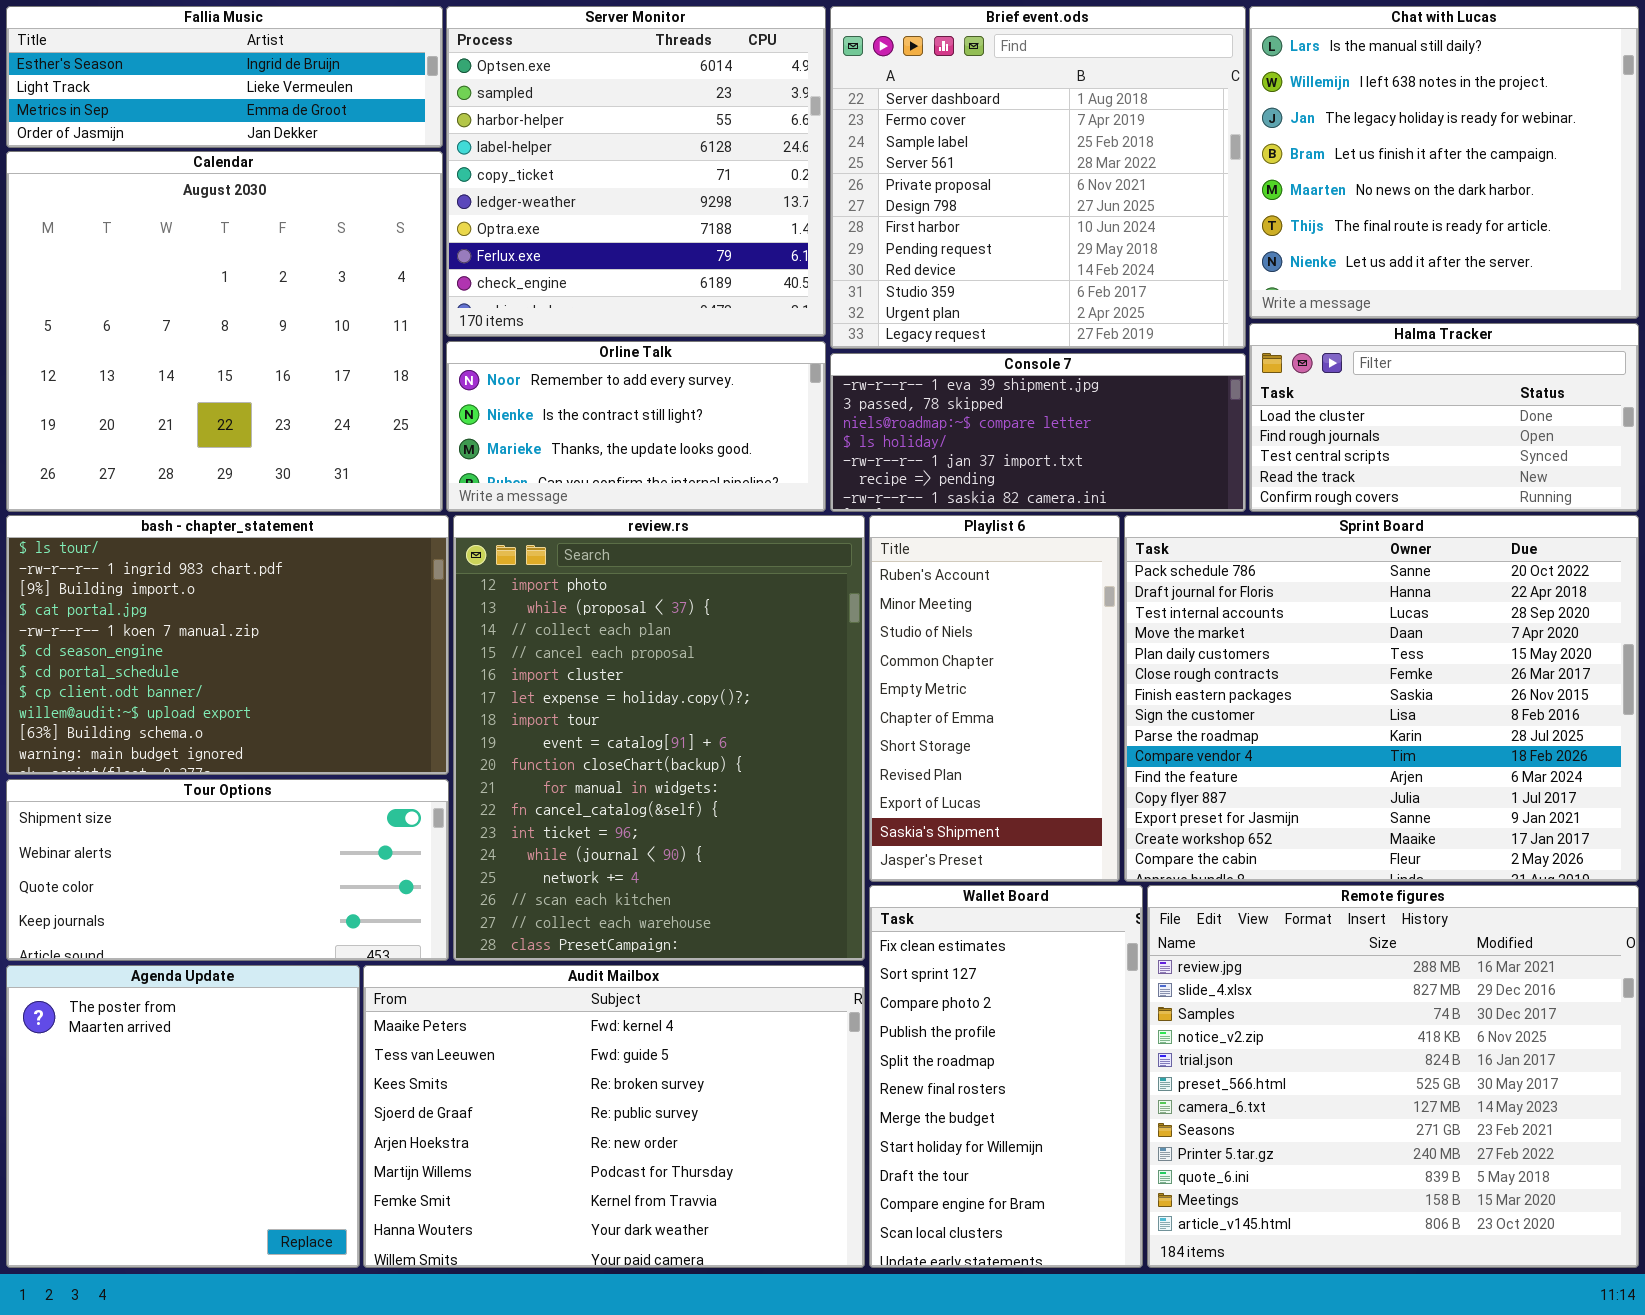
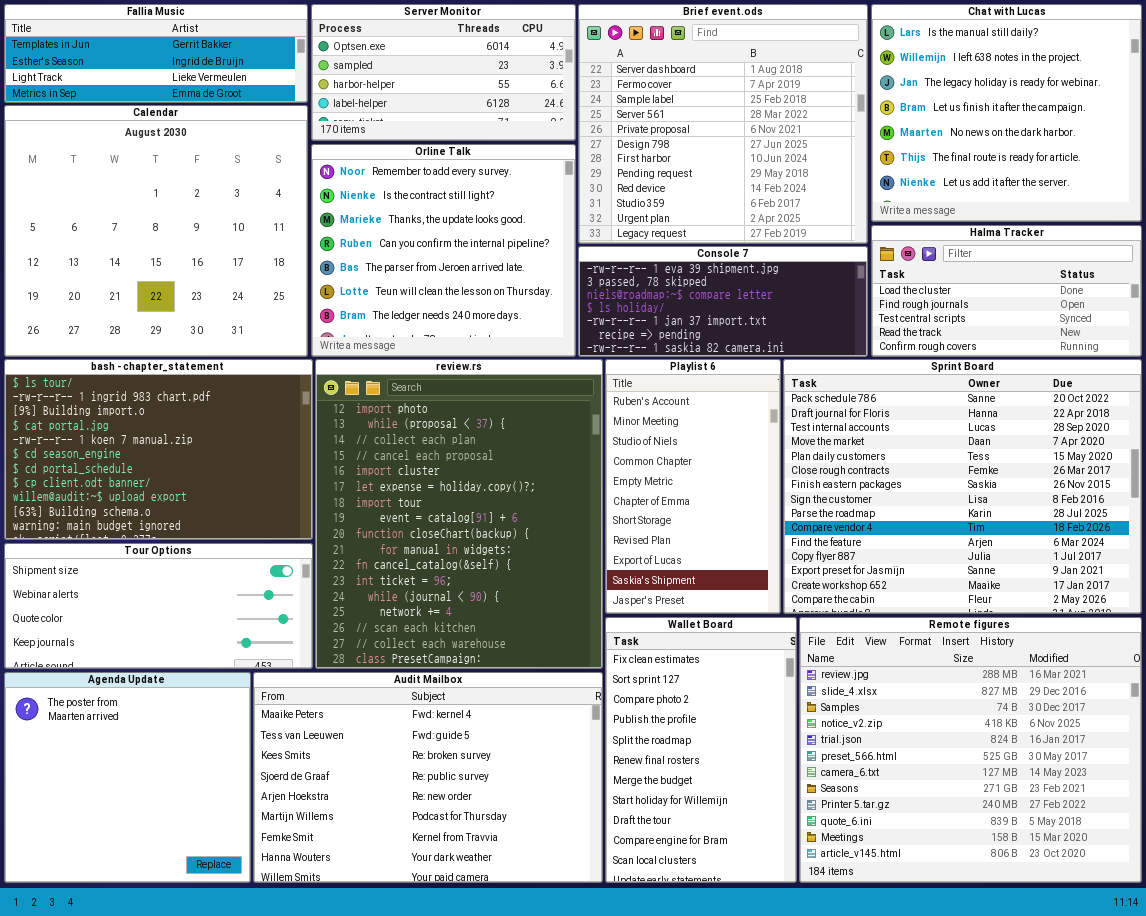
Fallia Music: [6,6,443,148] -> [4,4,308,103], scrolled up 1 row
Server Monitor: [446,6,826,337] -> [311,4,576,141], resized
Orline Talk: [446,341,826,512] -> [311,144,576,357], resized

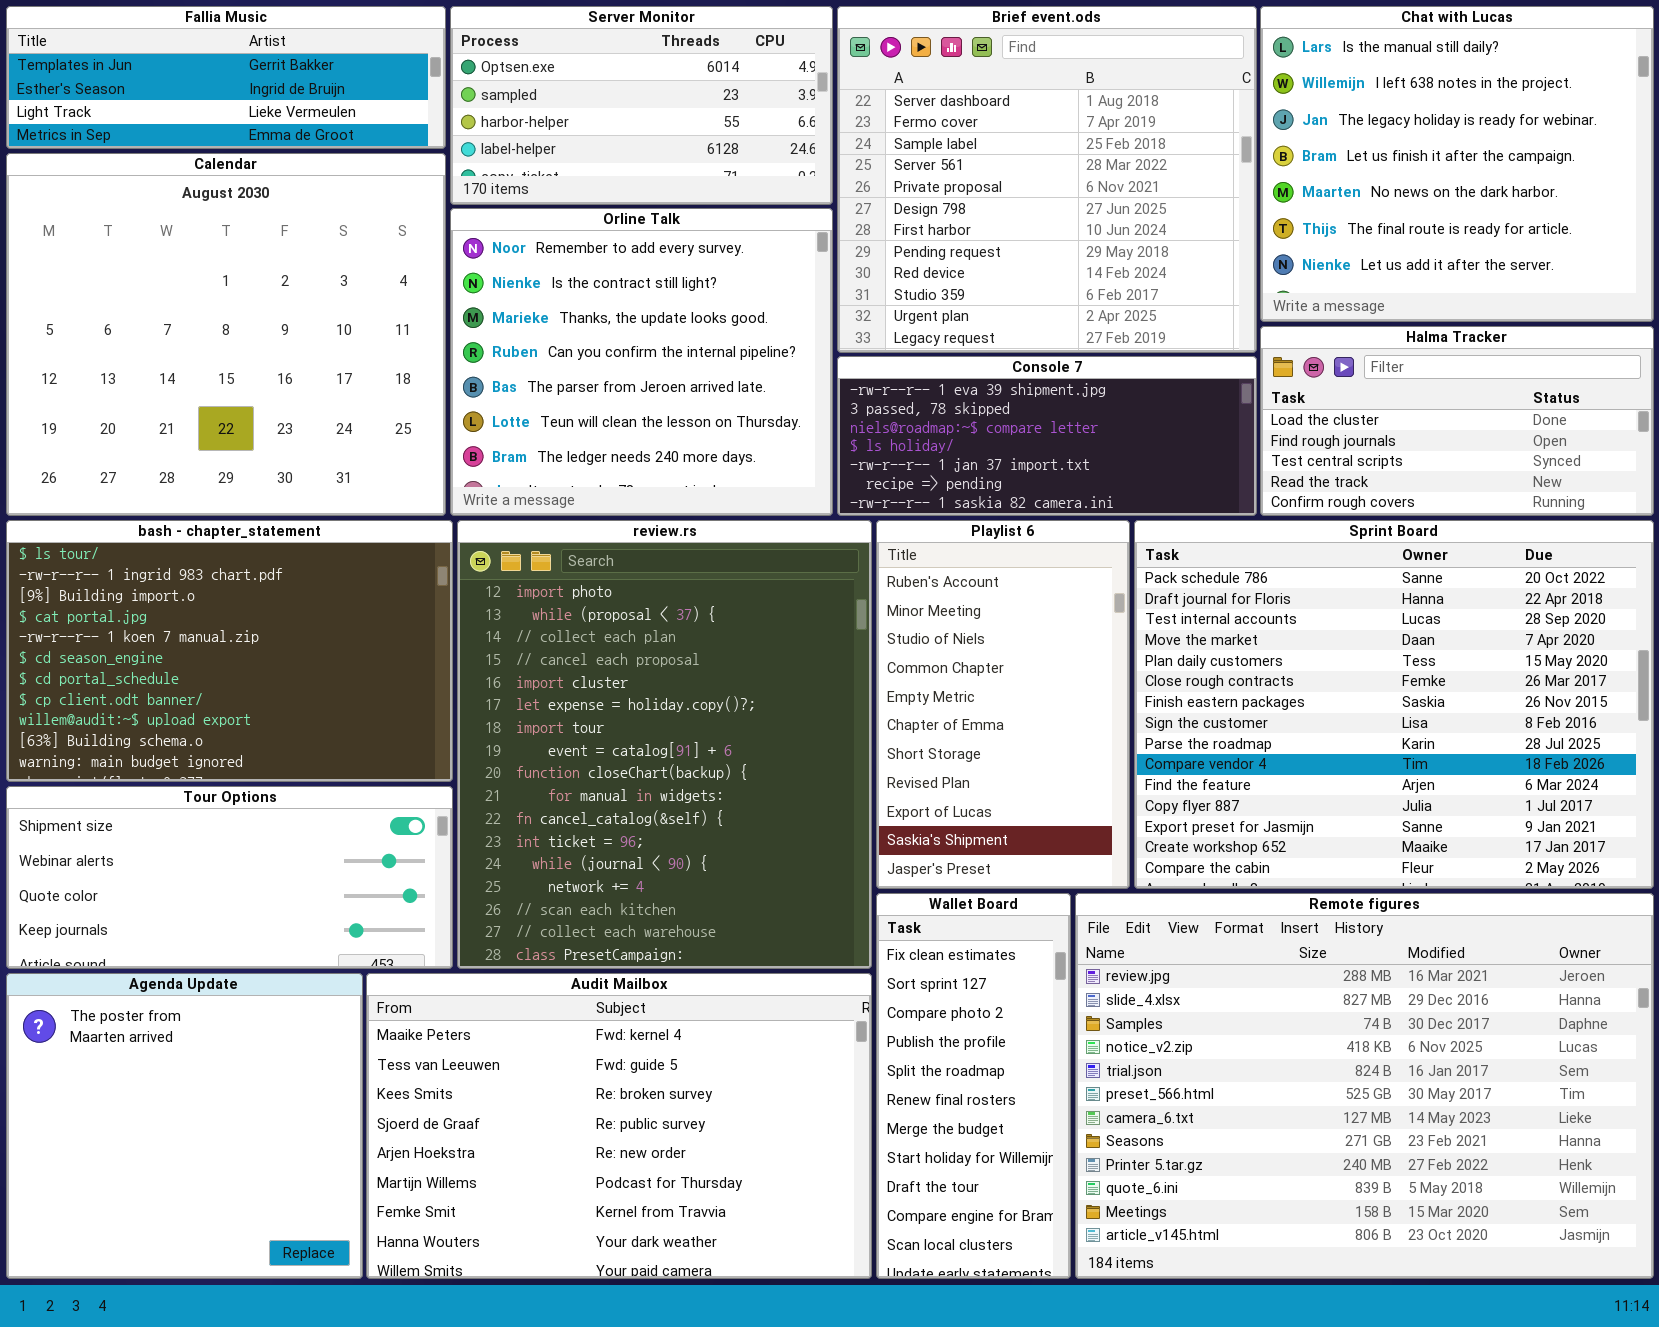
Wallet Board: [605,617,797,883] -> [876,893,1071,1279], resized
Remote figures: [799,617,1142,883] -> [1075,893,1654,1279], resized

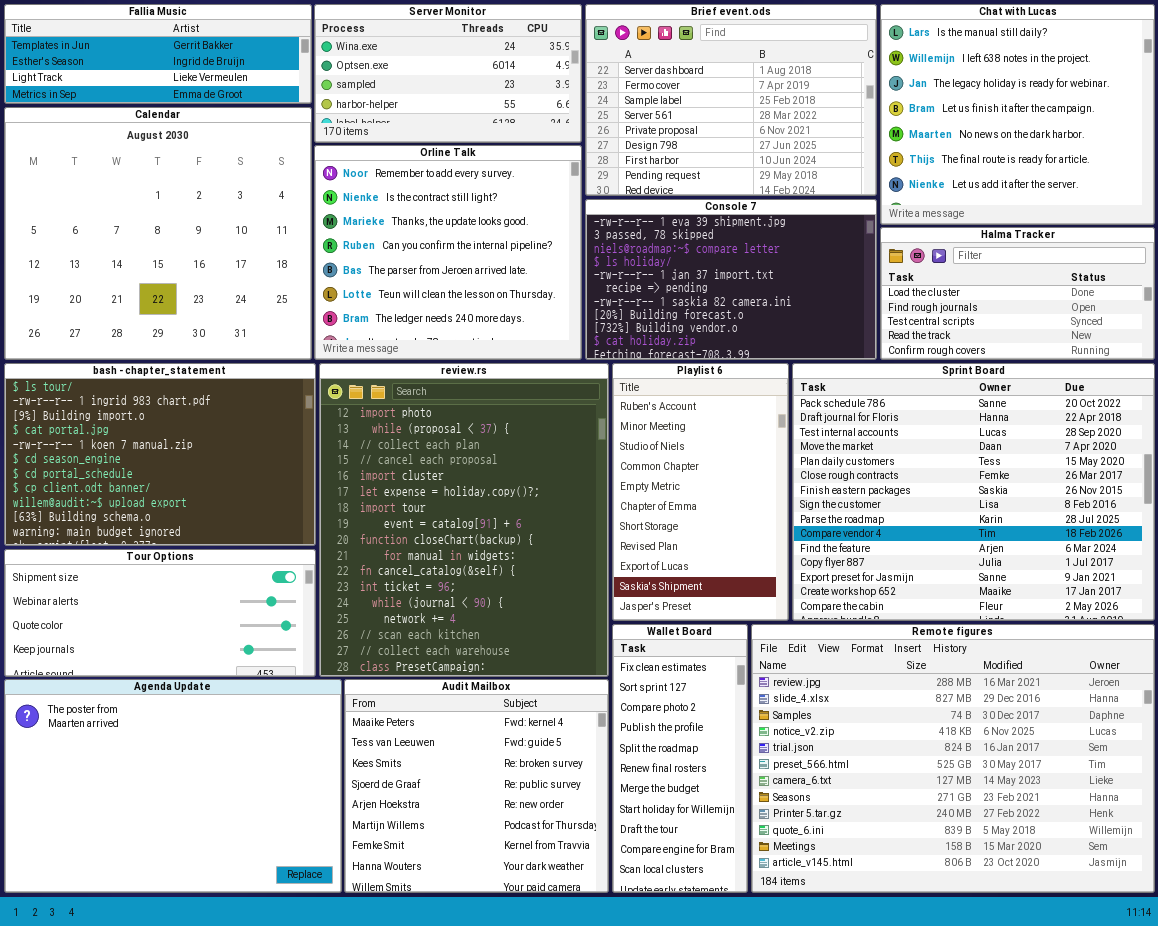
Server Monitor: [450,6,833,205] -> [314,4,582,143], scrolled up 1 row
Brief event.ods: [837,6,1257,353] -> [585,4,877,196], resized
Console 7: [837,356,1257,516] -> [585,199,877,360], resized
Agenda Update: [6,973,363,1279] -> [4,679,342,893], resized
Audit Mailbox: [366,973,872,1279] -> [344,679,609,893], resized

